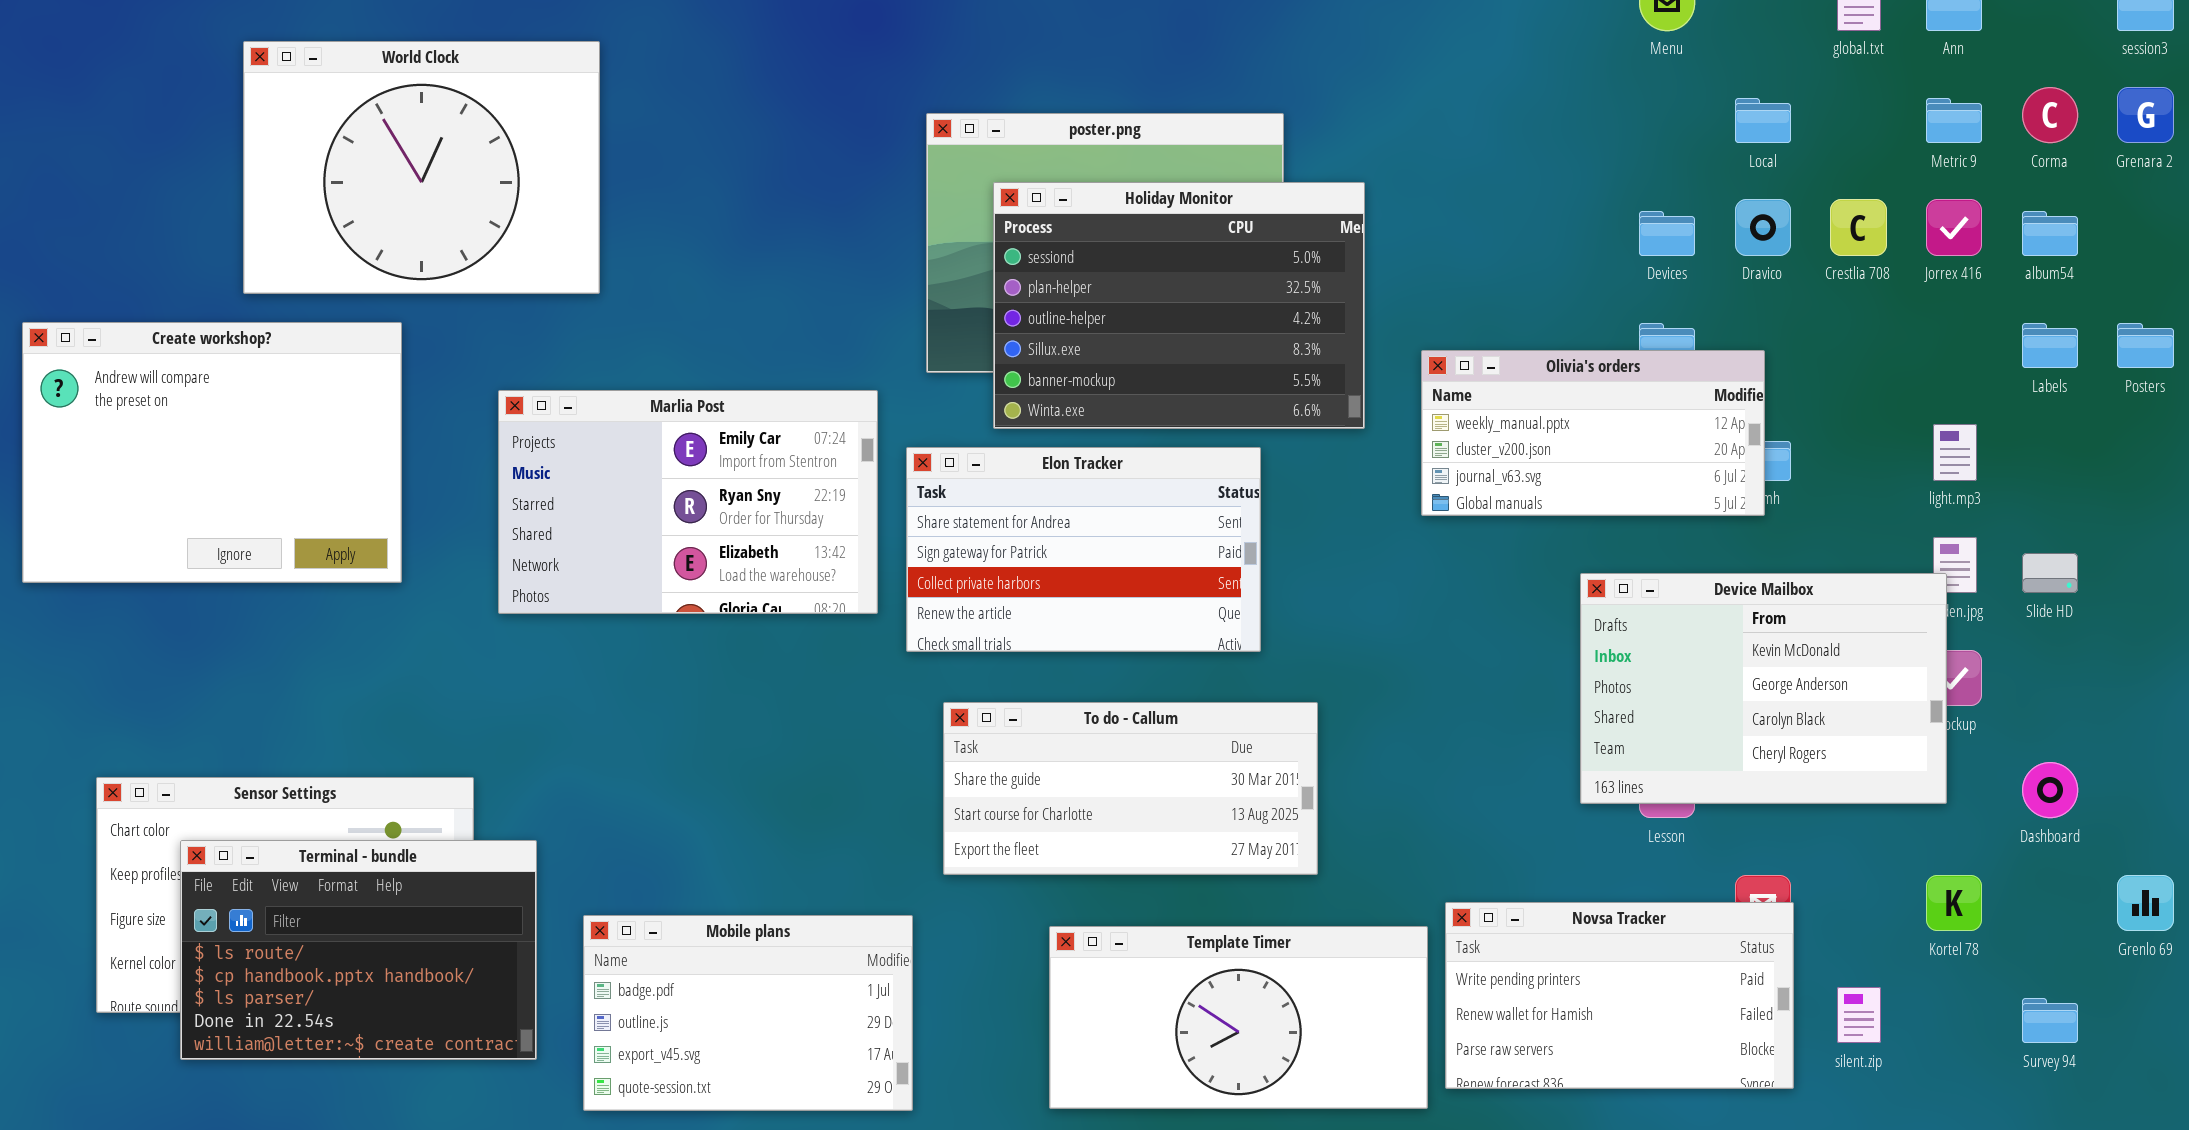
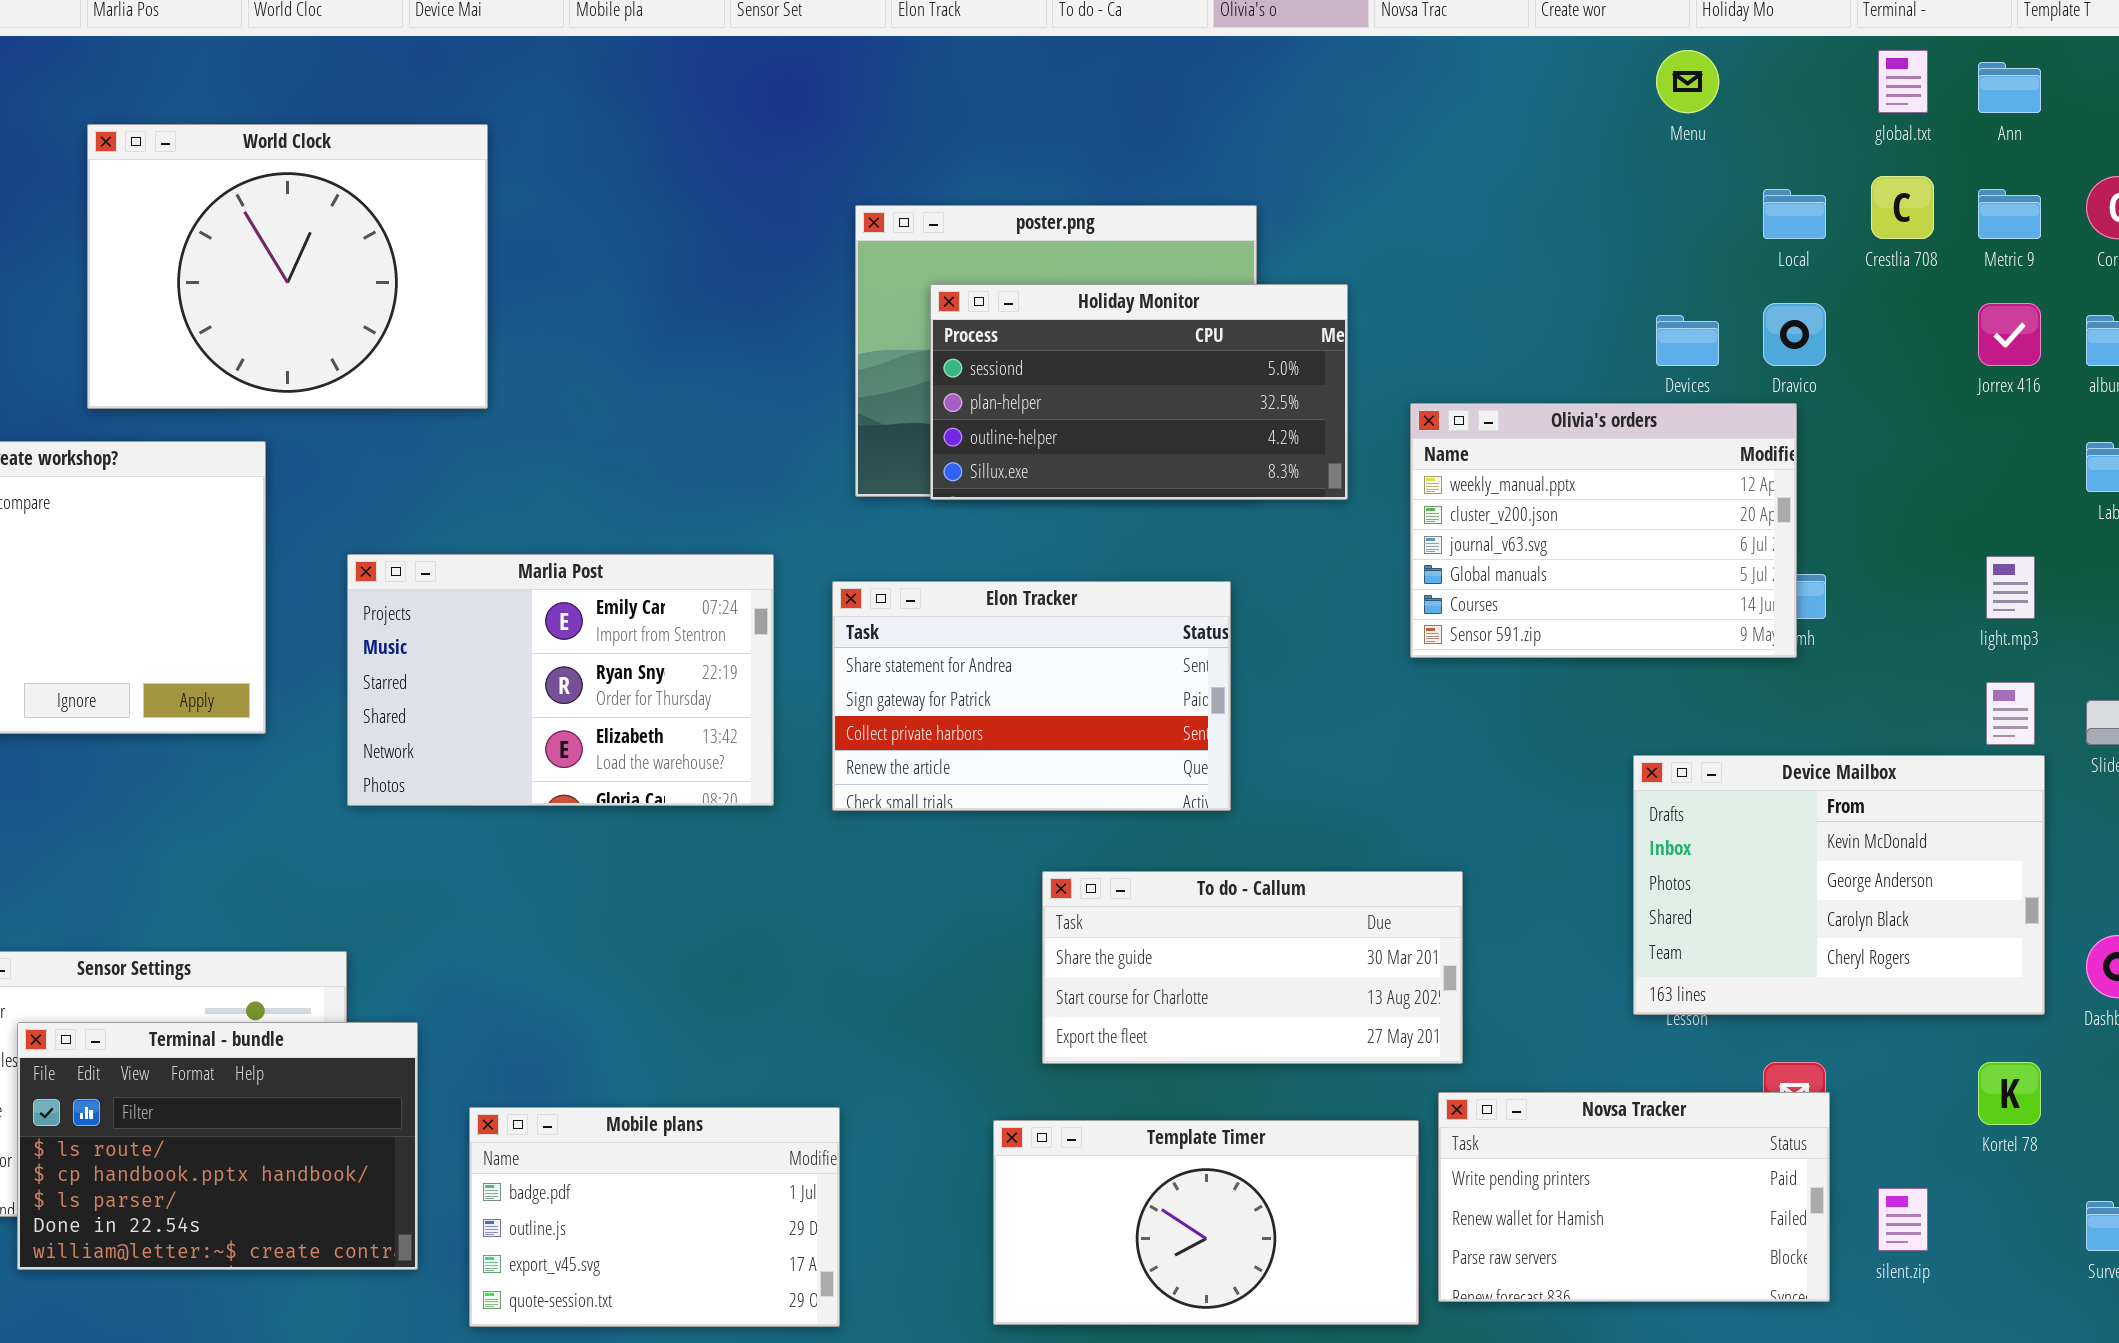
Holiday Monitor: [993,182,1365,429] -> [930,284,1348,500], resized
Crestlia 708: [1830,199,1887,256] -> [1871,176,1934,239], moved
Olivia's orders: [1421,350,1765,516] -> [1410,403,1797,658], resized
Marlia Post: [498,390,878,614] -> [347,554,774,806], moved
Device Mailbox: [1580,573,1947,804] -> [1633,755,2045,1015], moved
To do - Callum: [943,702,1318,875] -> [1042,871,1463,1064], moved

